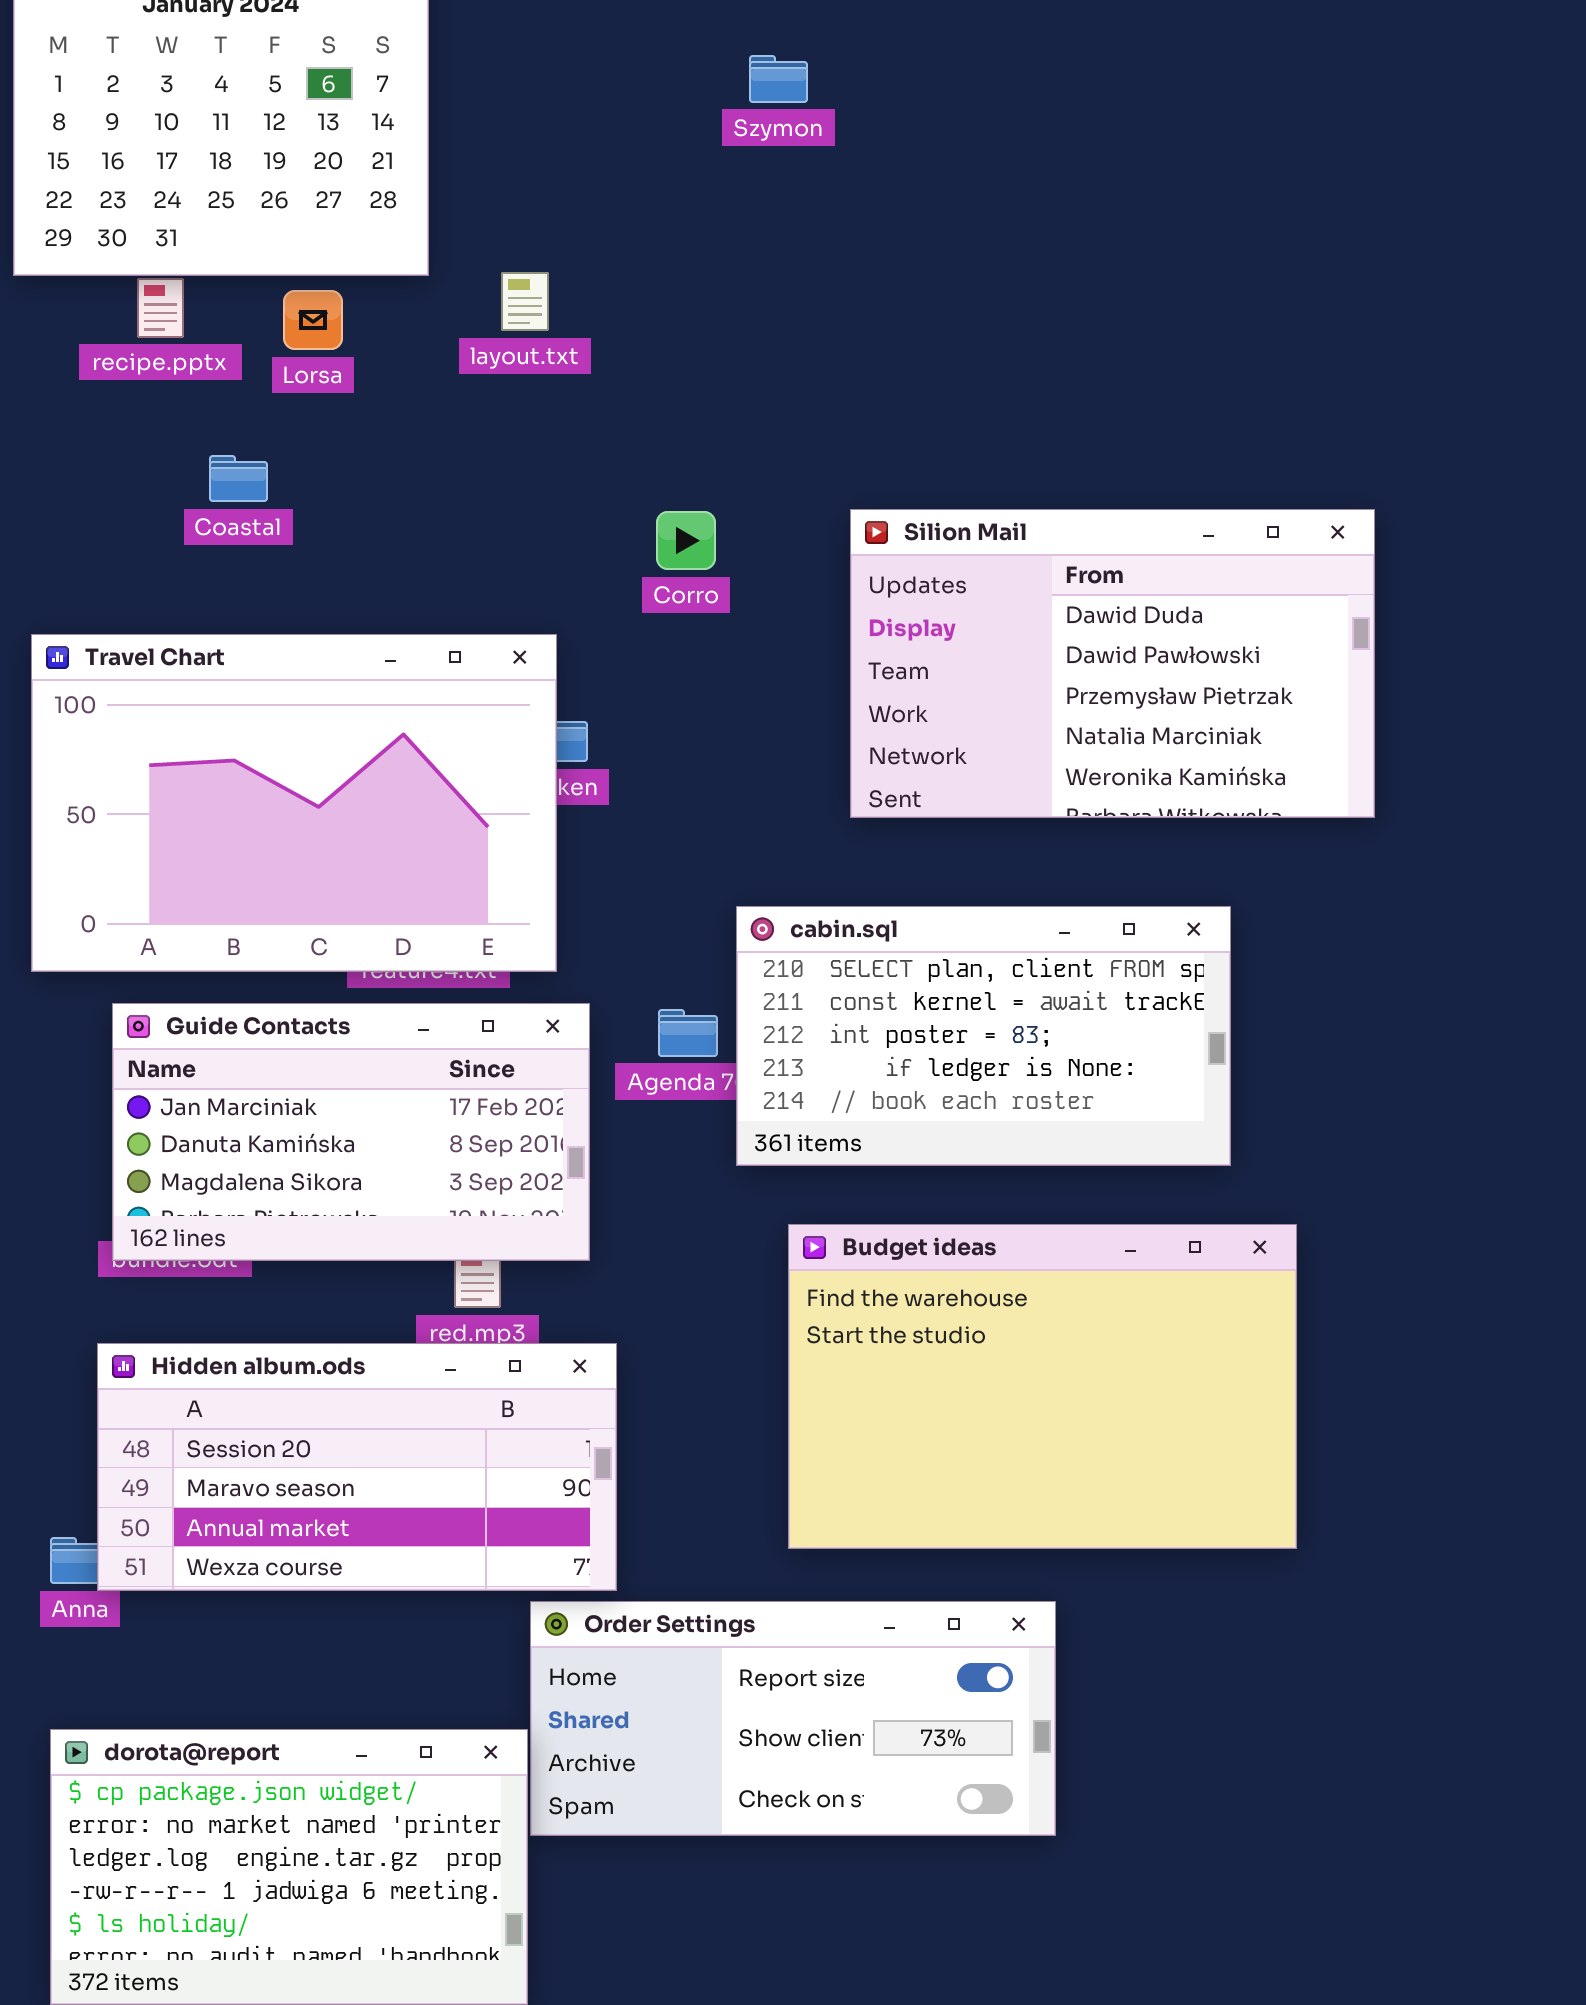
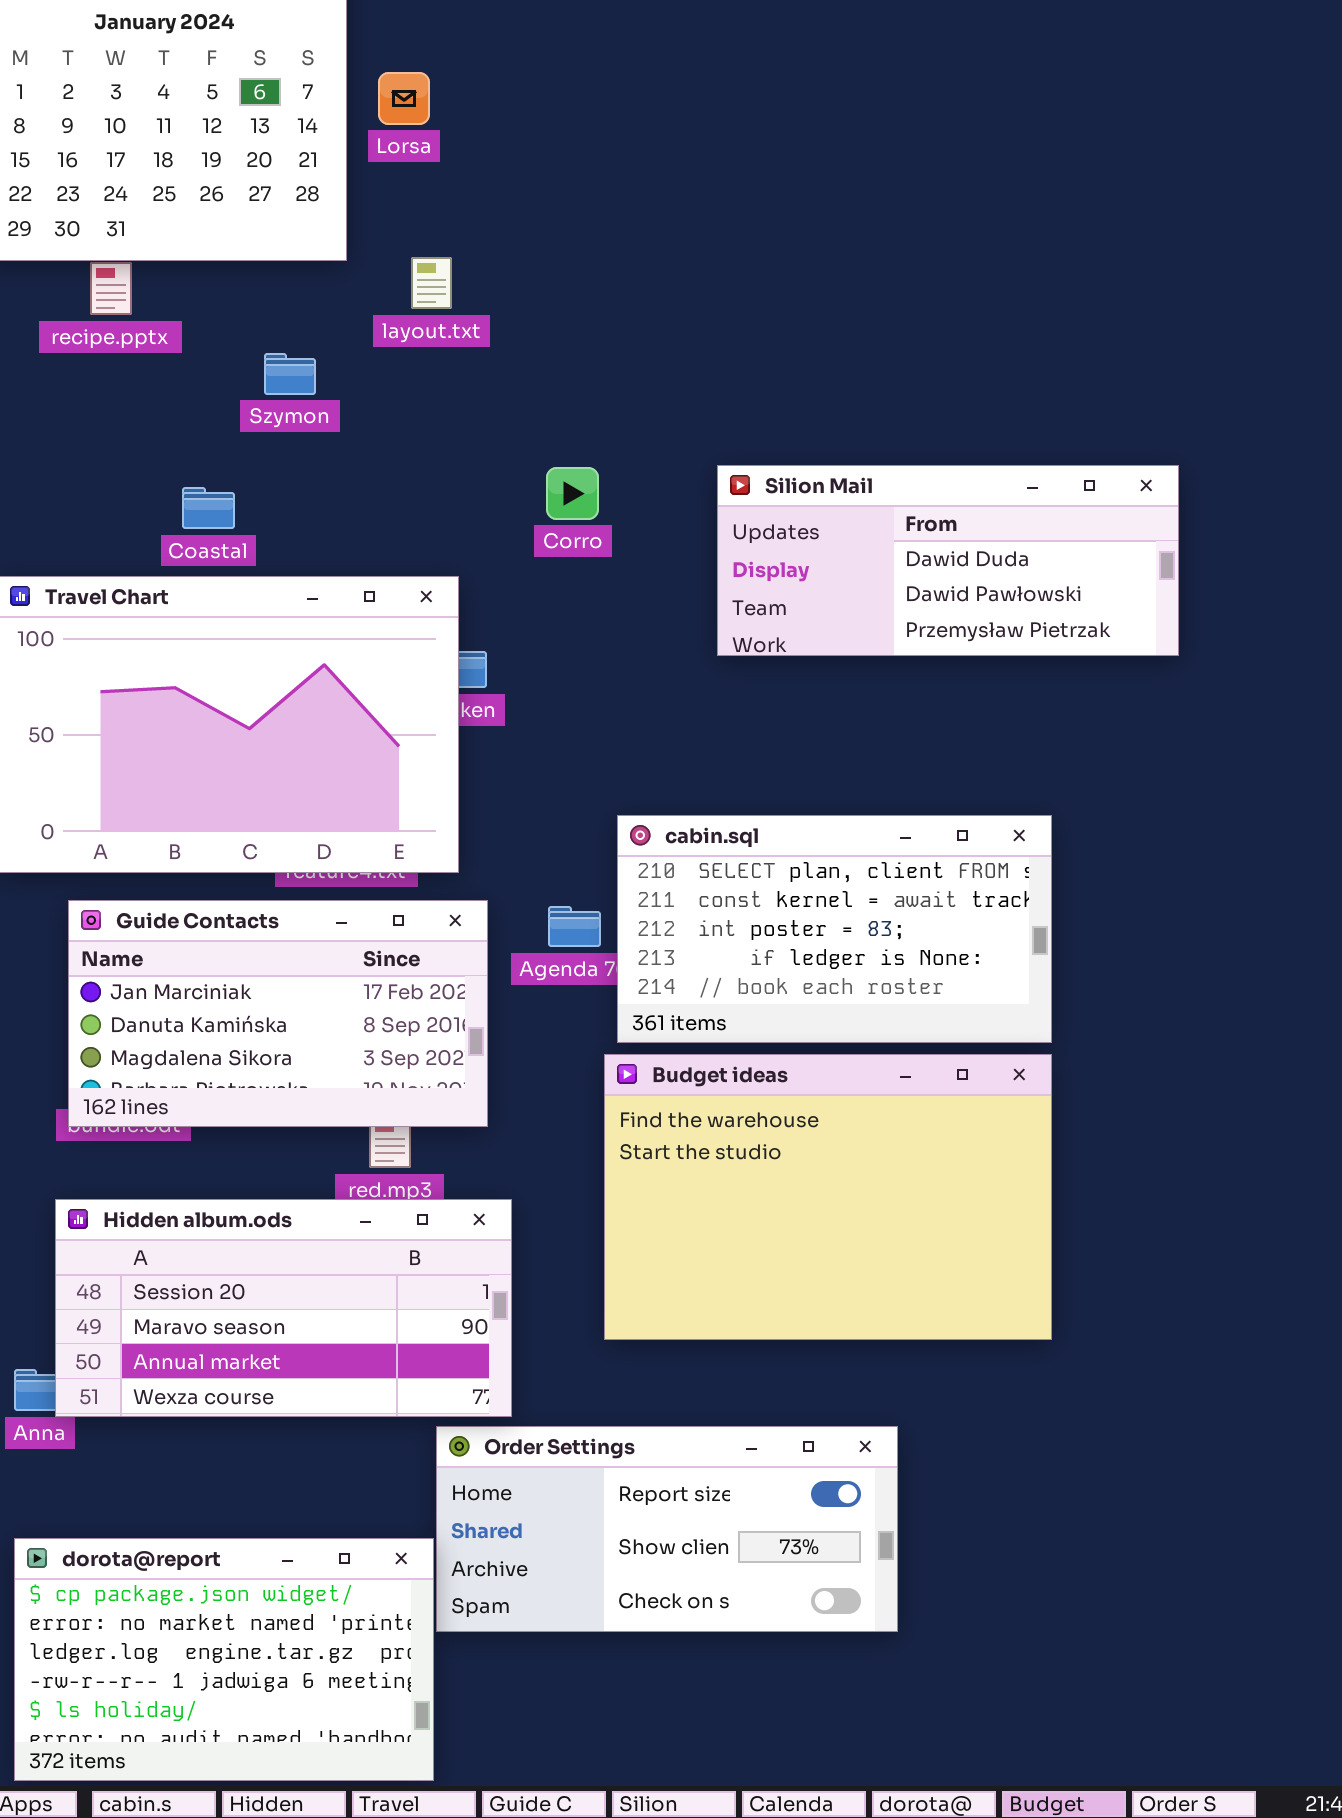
Szymon: [749,55,808,103] -> [264,353,316,395], moved
Lorsa: [283,290,343,350] -> [378,72,430,125], moved
Coastal: [209,455,268,502] -> [182,487,235,529], moved
Silion Mail: [850,509,1375,818] -> [717,465,1179,656], resized
Budget ideas: [788,1224,1297,1549] -> [604,1054,1052,1340], moved

